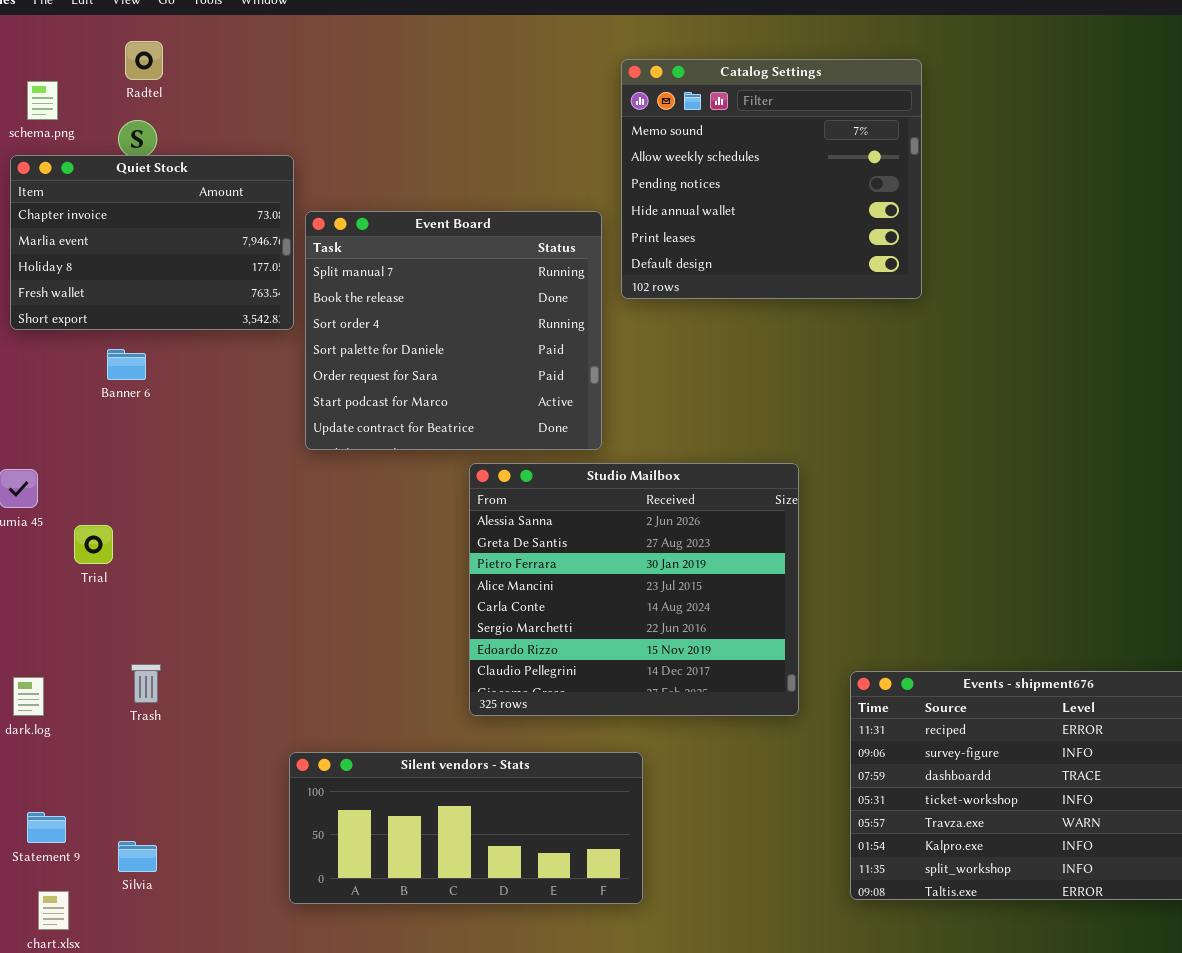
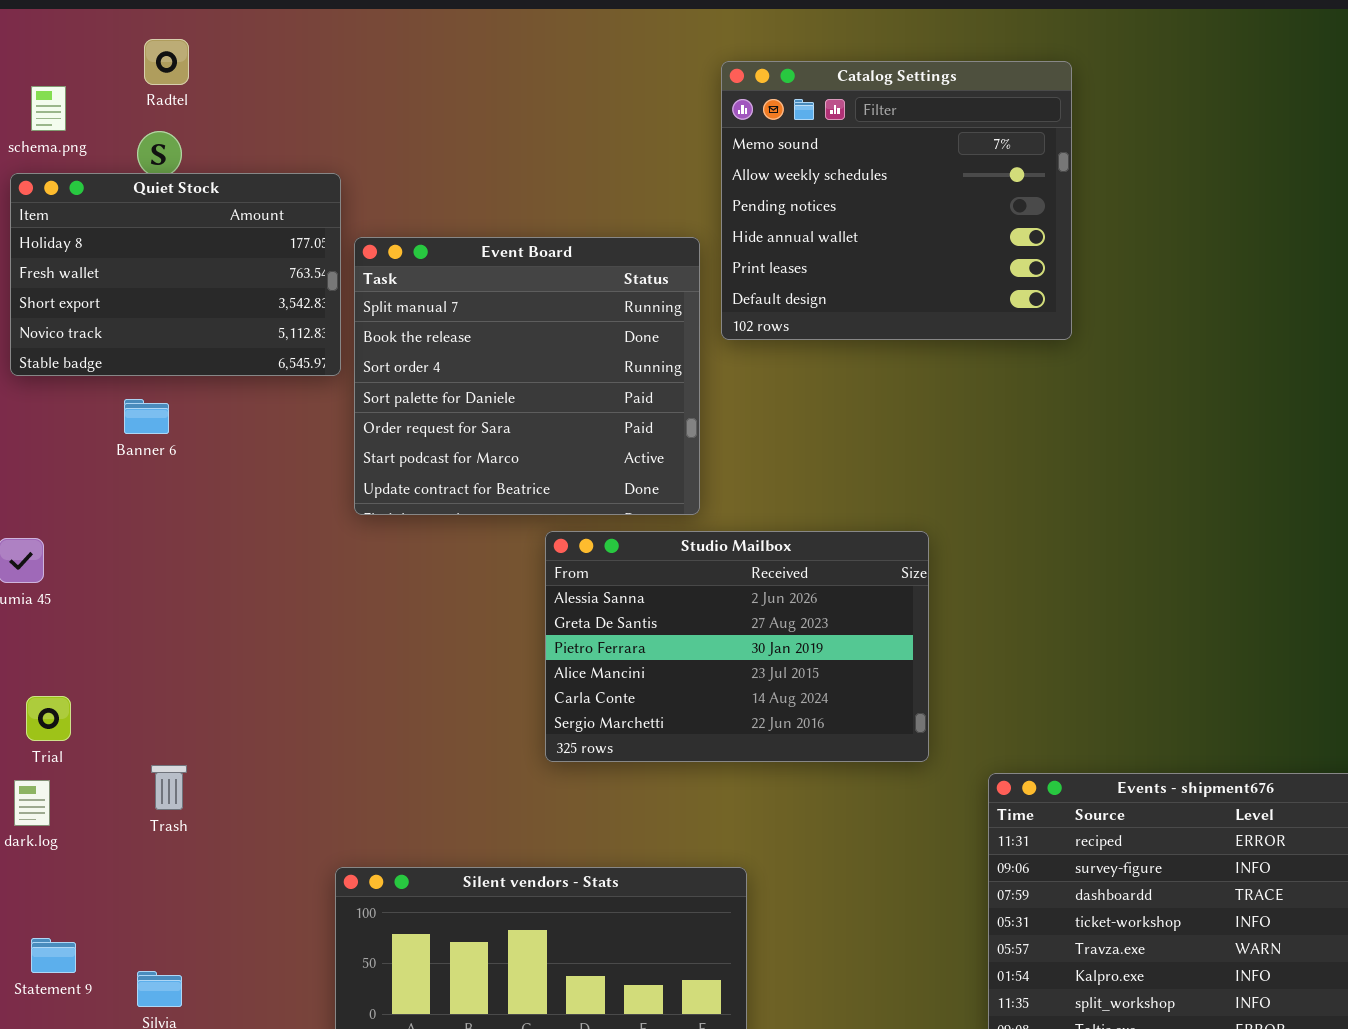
Quiet Stock: [10,155,294,330] -> [10,173,341,376], scrolled down 2 rows
Studio Mailbox: [469,463,799,716] -> [545,531,929,762], resized
Trial: [74,525,113,564] -> [26,696,71,741], moved

